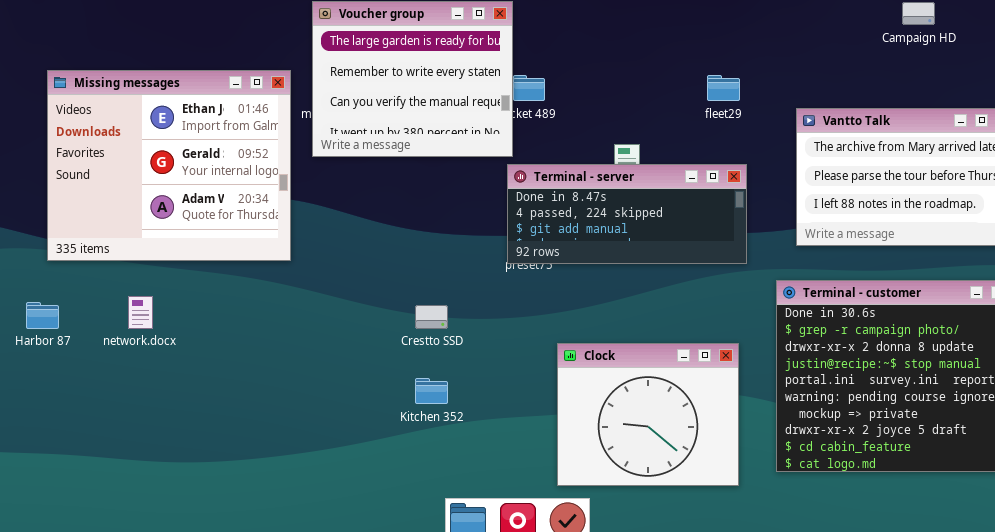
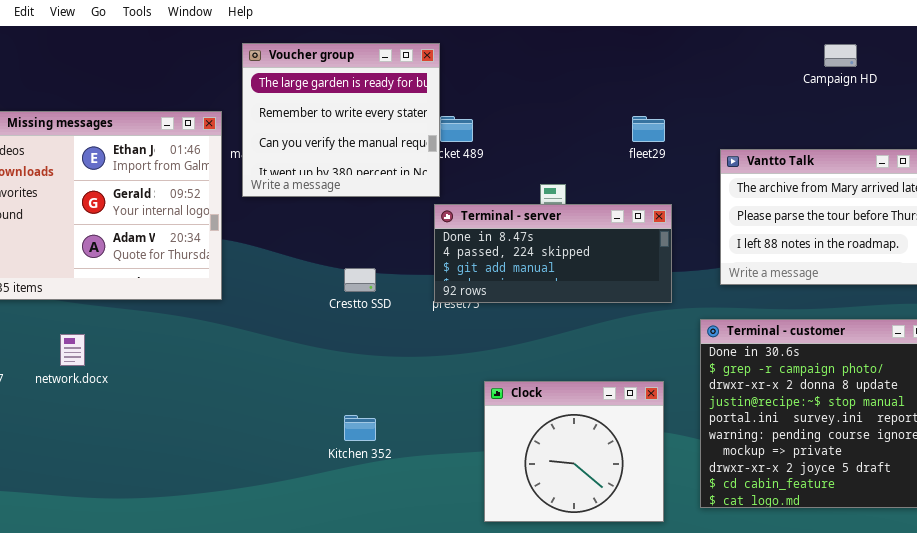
Crestto SSD: [415,305,448,329] -> [344,268,376,292], moved

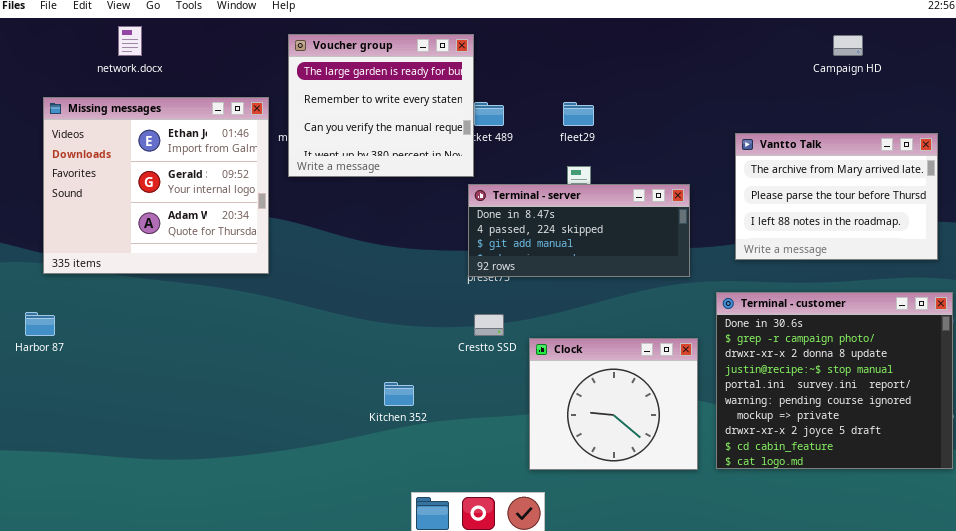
fleet29: [632,116,665,142] -> [563,102,594,126], moved
Crestto SSD: [344,268,376,292] -> [474,314,504,336], moved
network.docx: [60,334,85,366] -> [118,26,142,56], moved
Clock: [484,381,664,522] -> [529,338,698,470], moved

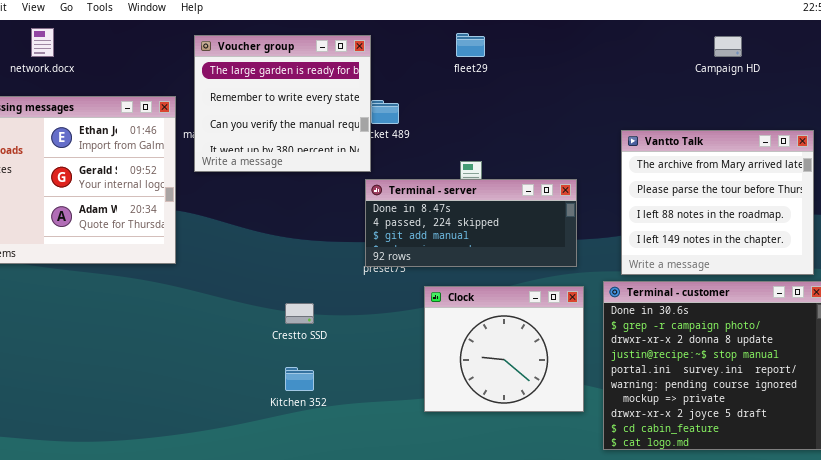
fleet29: [563,102,594,126] -> [456,33,485,57], moved
Vantto Talk: [735,133,938,260] -> [621,130,814,275], resized
Crestto SSD: [474,314,504,336] -> [285,303,314,324], moved
Clock: [529,338,698,470] -> [424,286,584,412], moved

